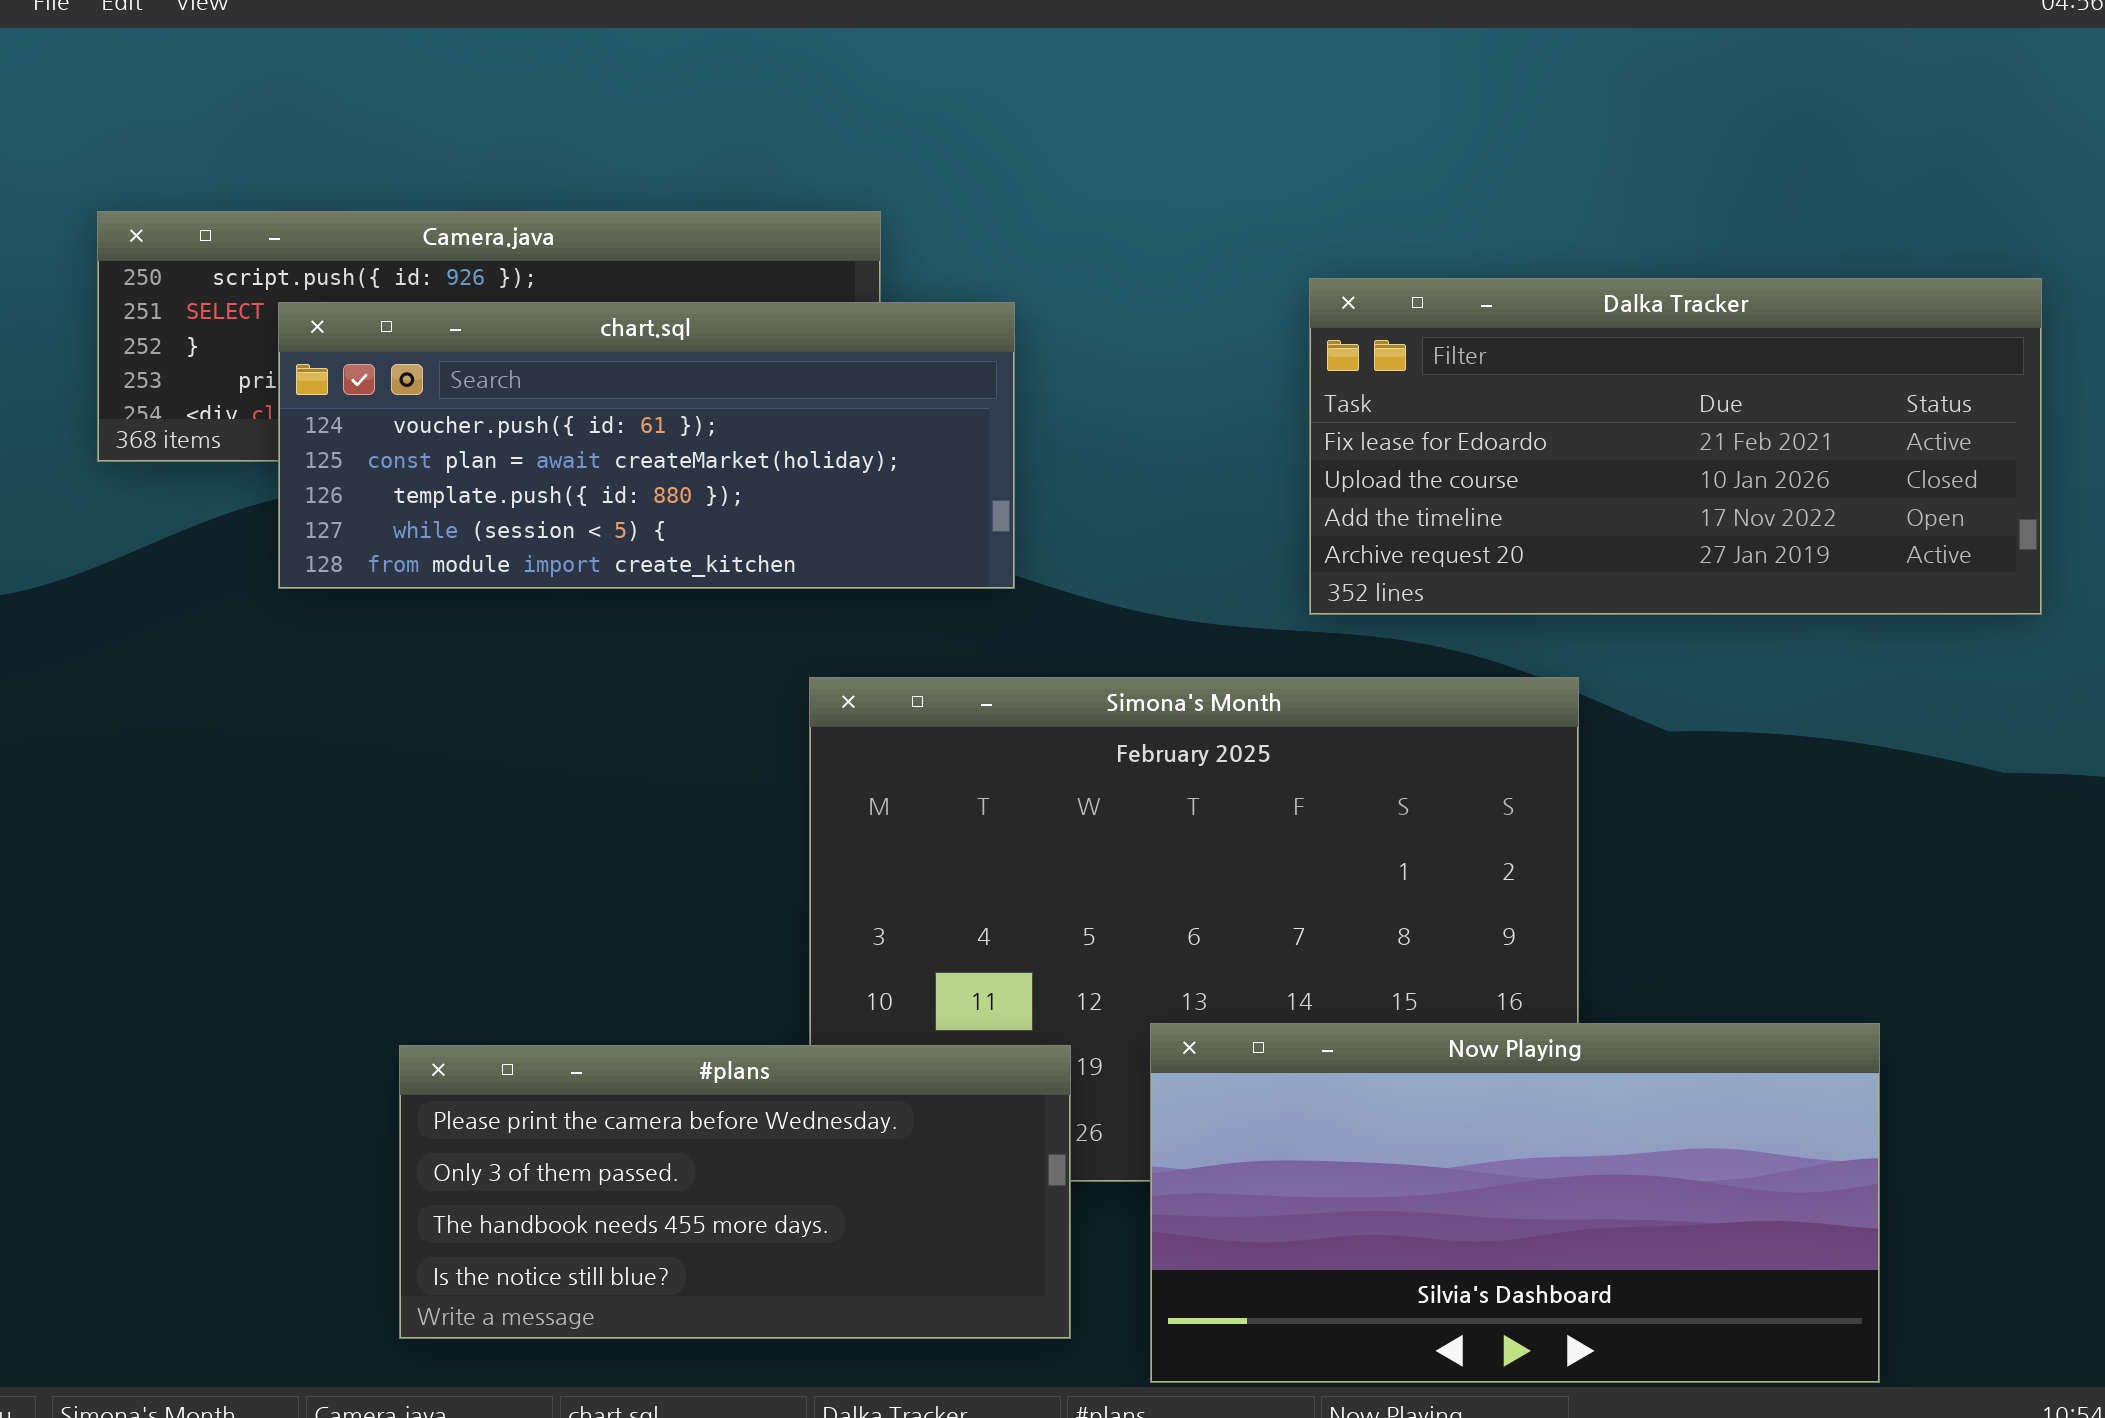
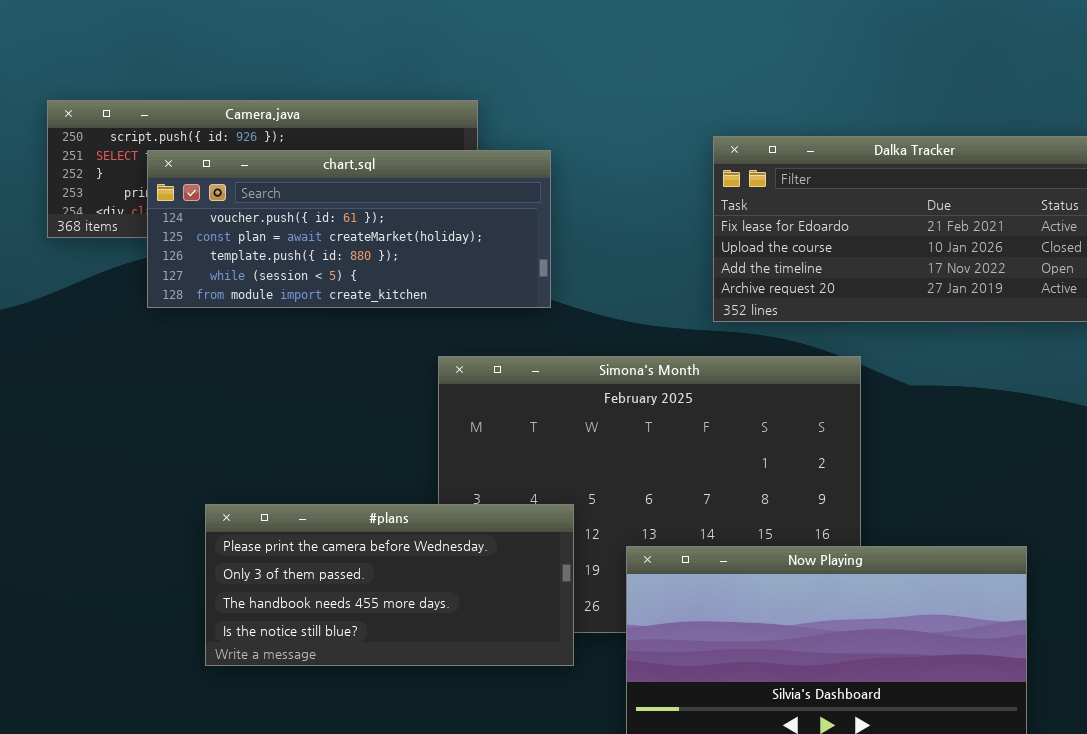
#plans: [399,1045,1071,1339] -> [205,504,574,666], moved

